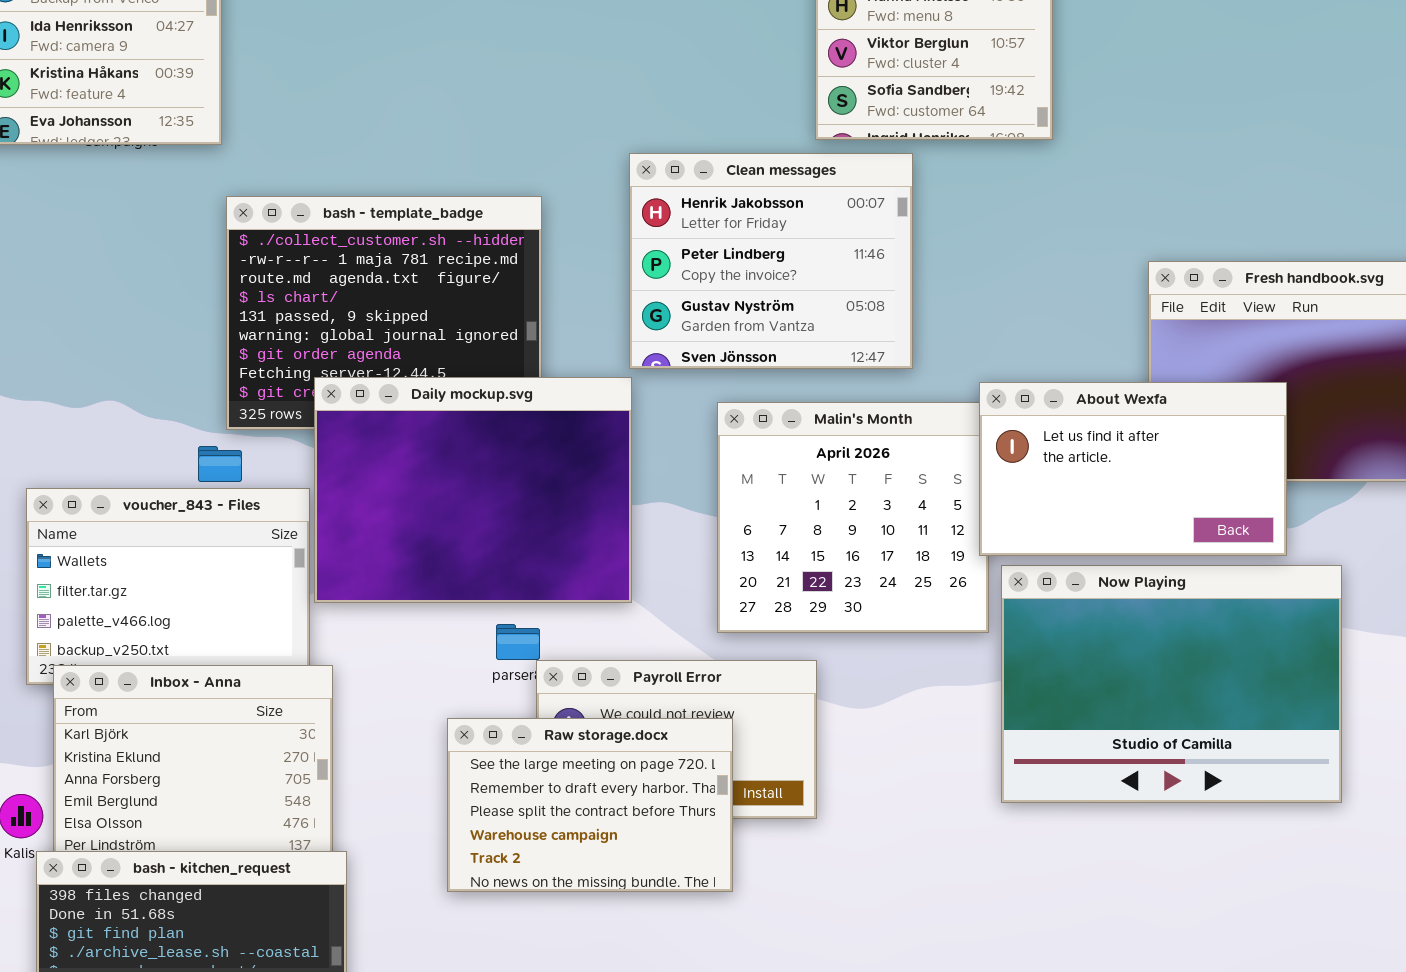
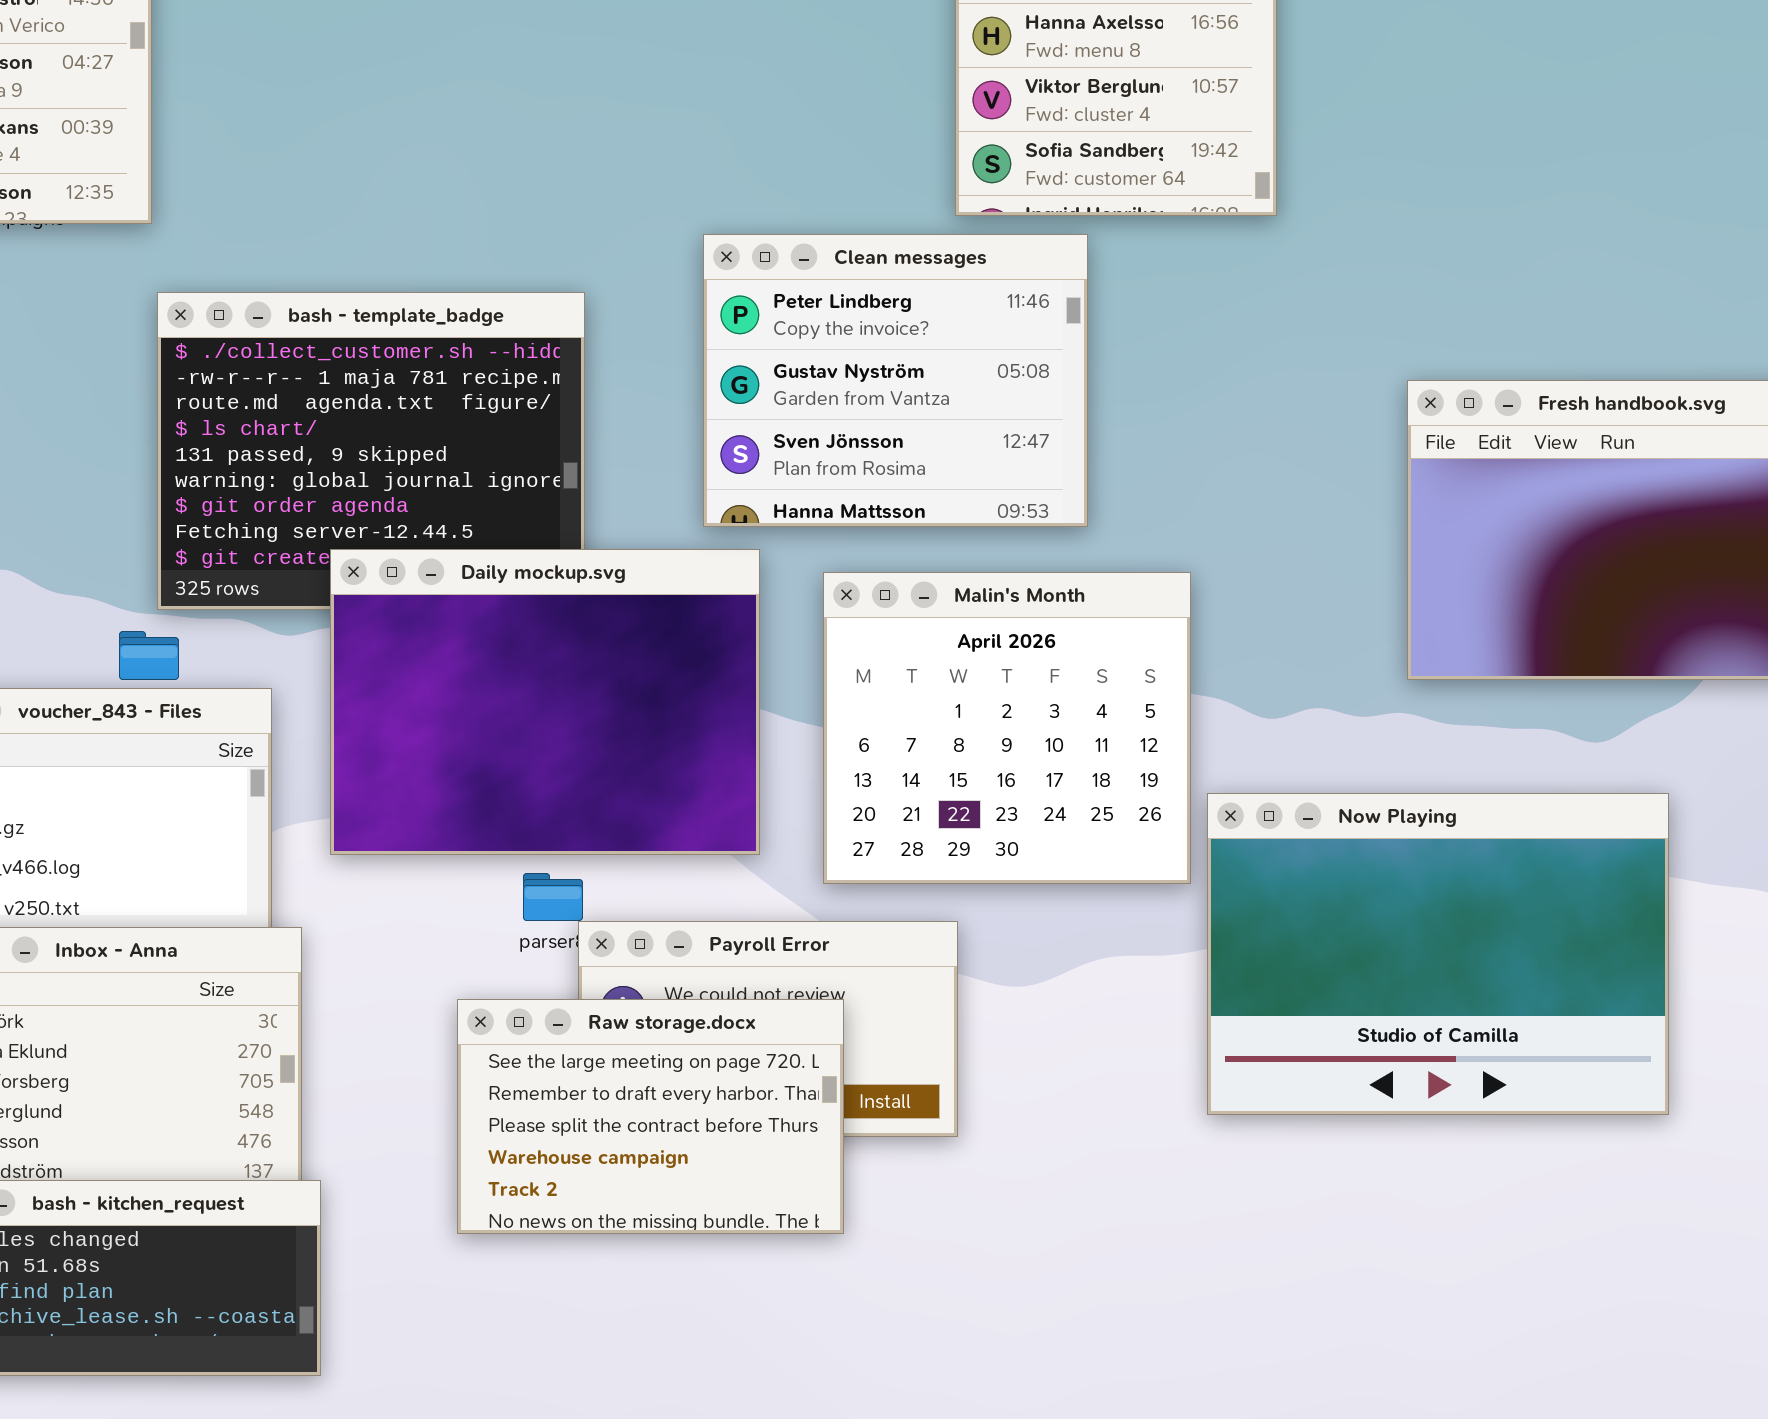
Clean messages: [629,153,913,369] -> [703,234,1088,527], scrolled down 1 row
Daily mockup.svg: [314,377,632,603] -> [330,549,760,855], moved
About Wexfa: [979,382,1287,556] -> none, closed

